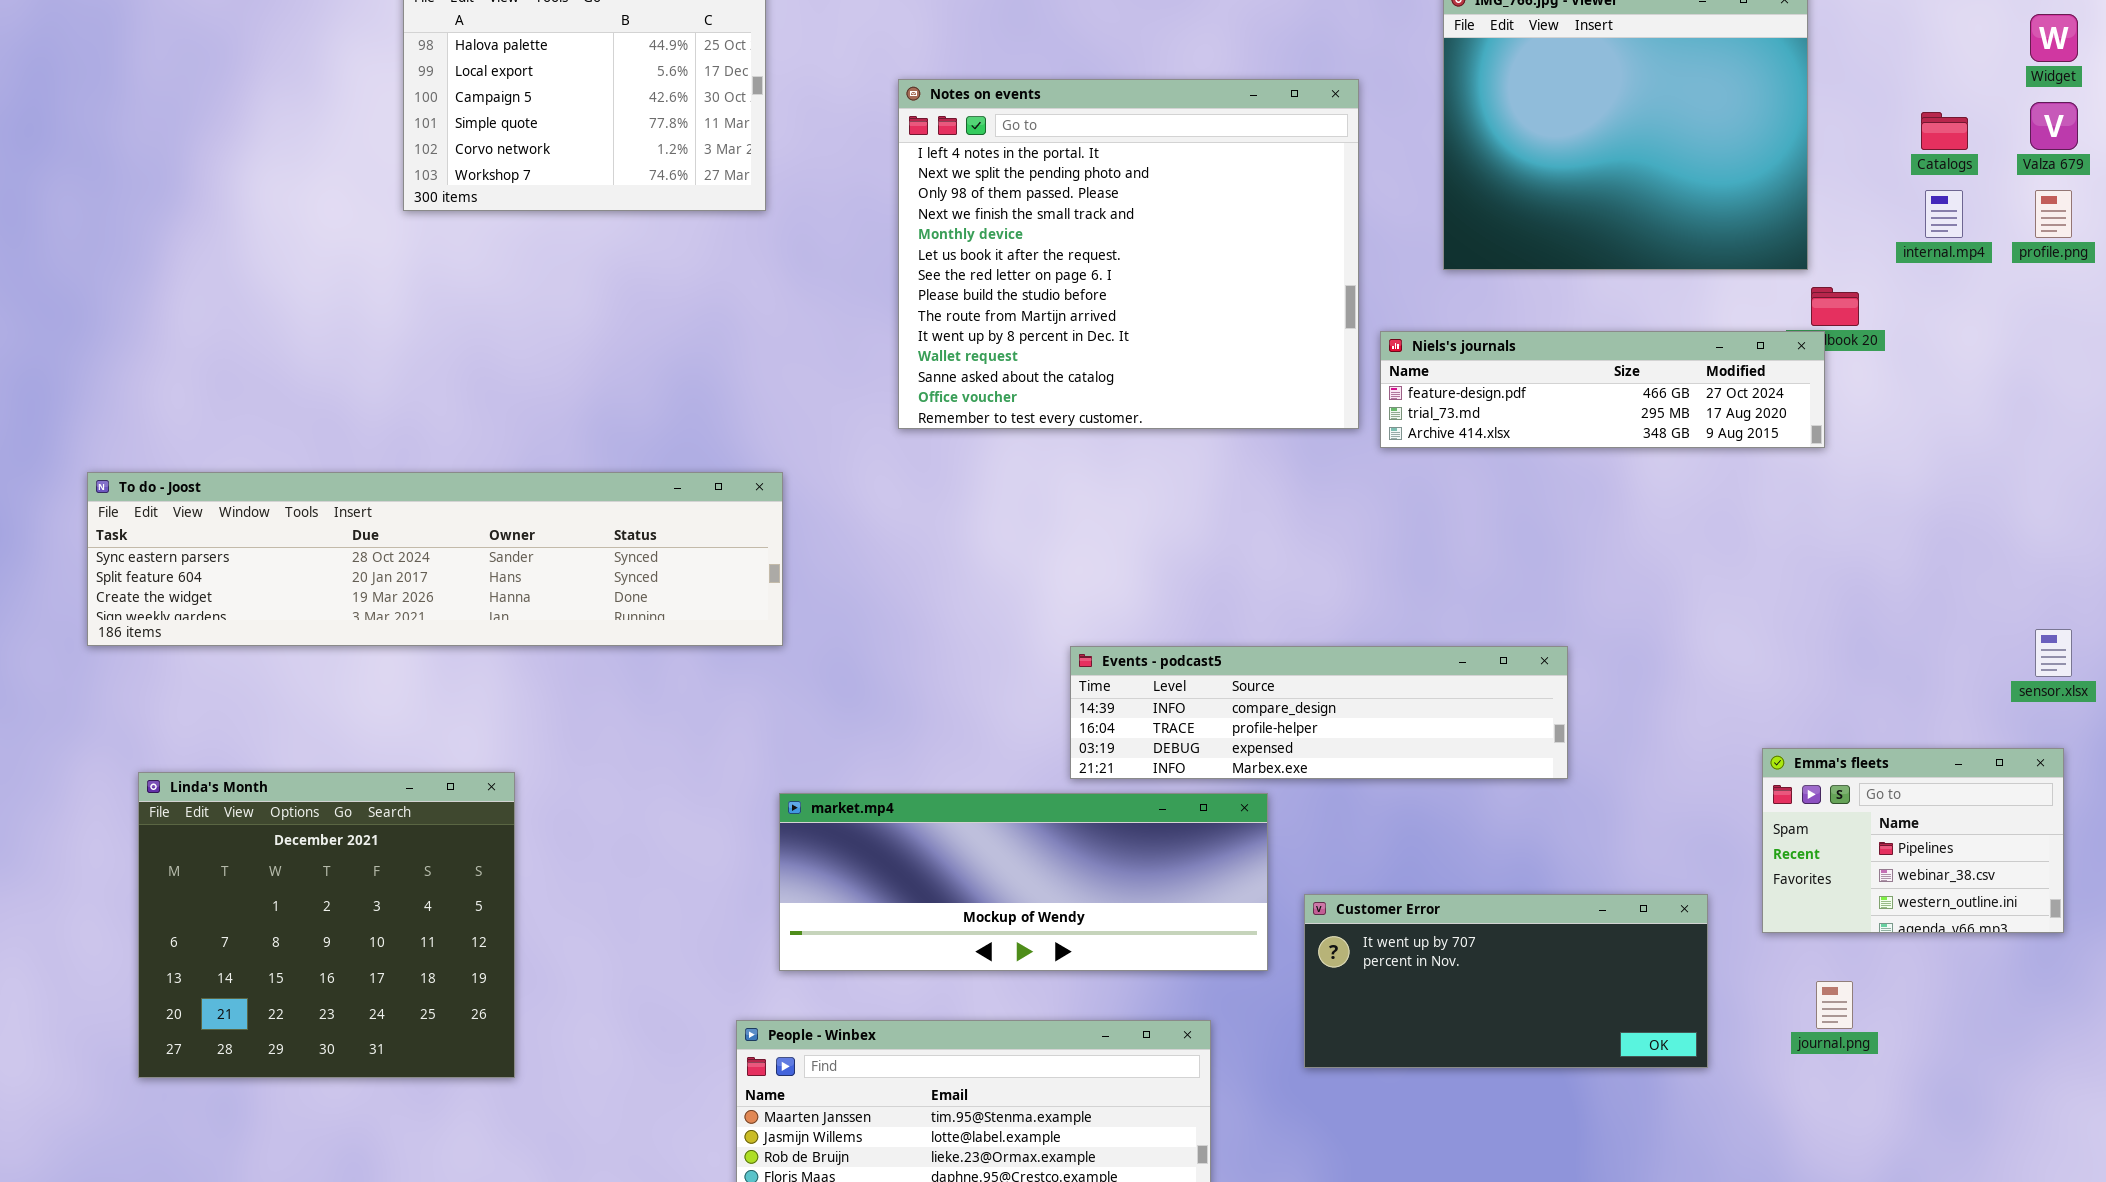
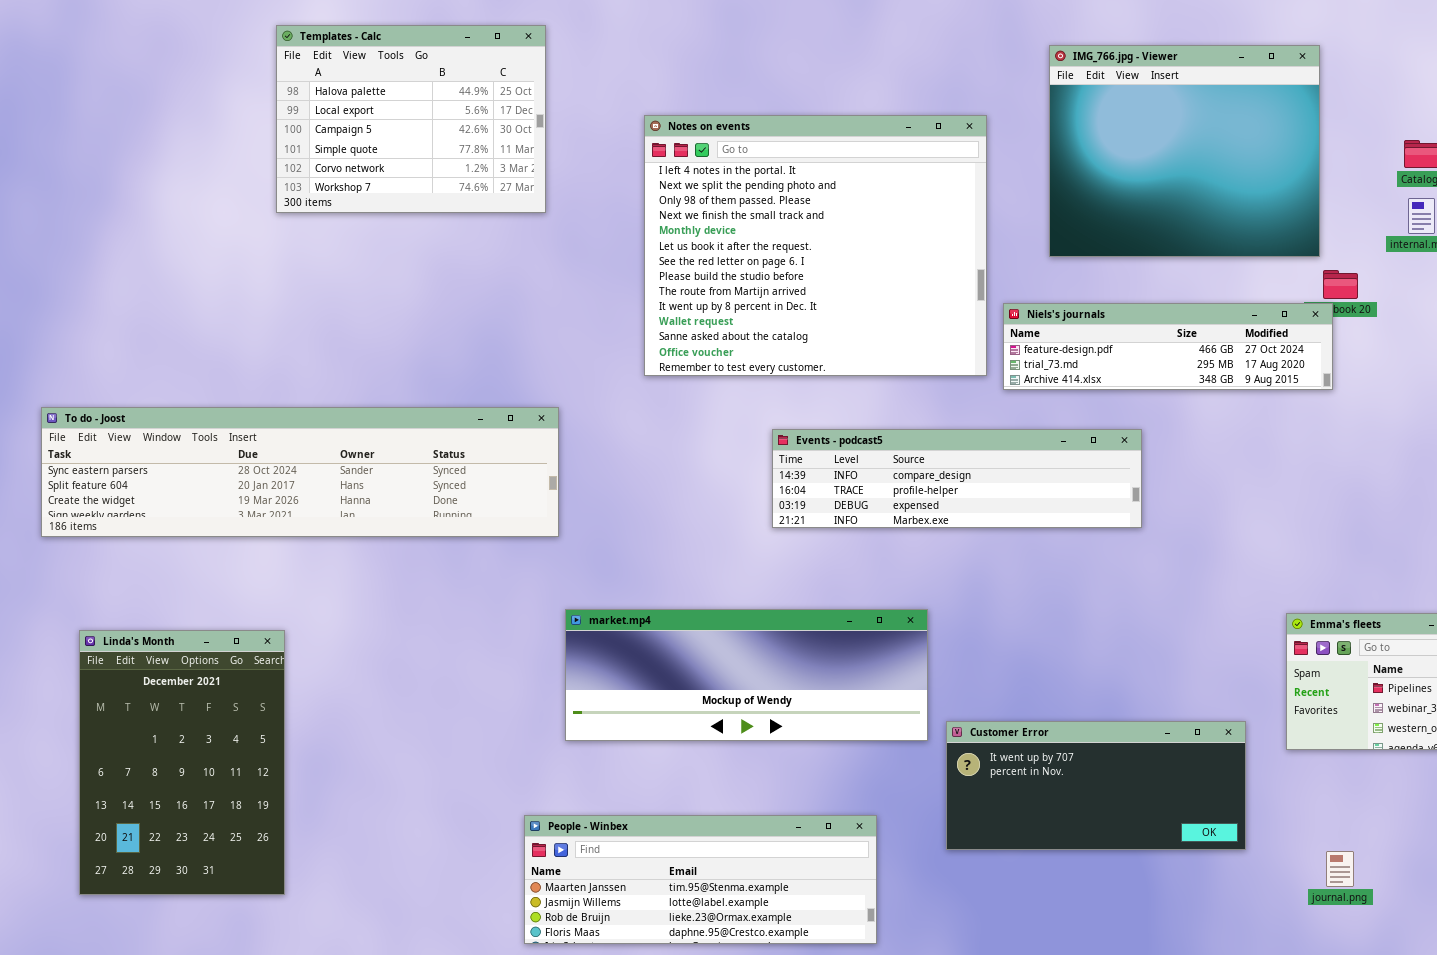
Events - podcast5: [1070,646,1568,779] -> [772,429,1142,528], moved
Linda's Month: [138,772,515,1078] -> [79,630,285,895], resized
market.mp4: [779,793,1268,971] -> [565,609,928,741], moved
journal.png: [1816,981,1853,1029] -> [1326,851,1354,887], moved

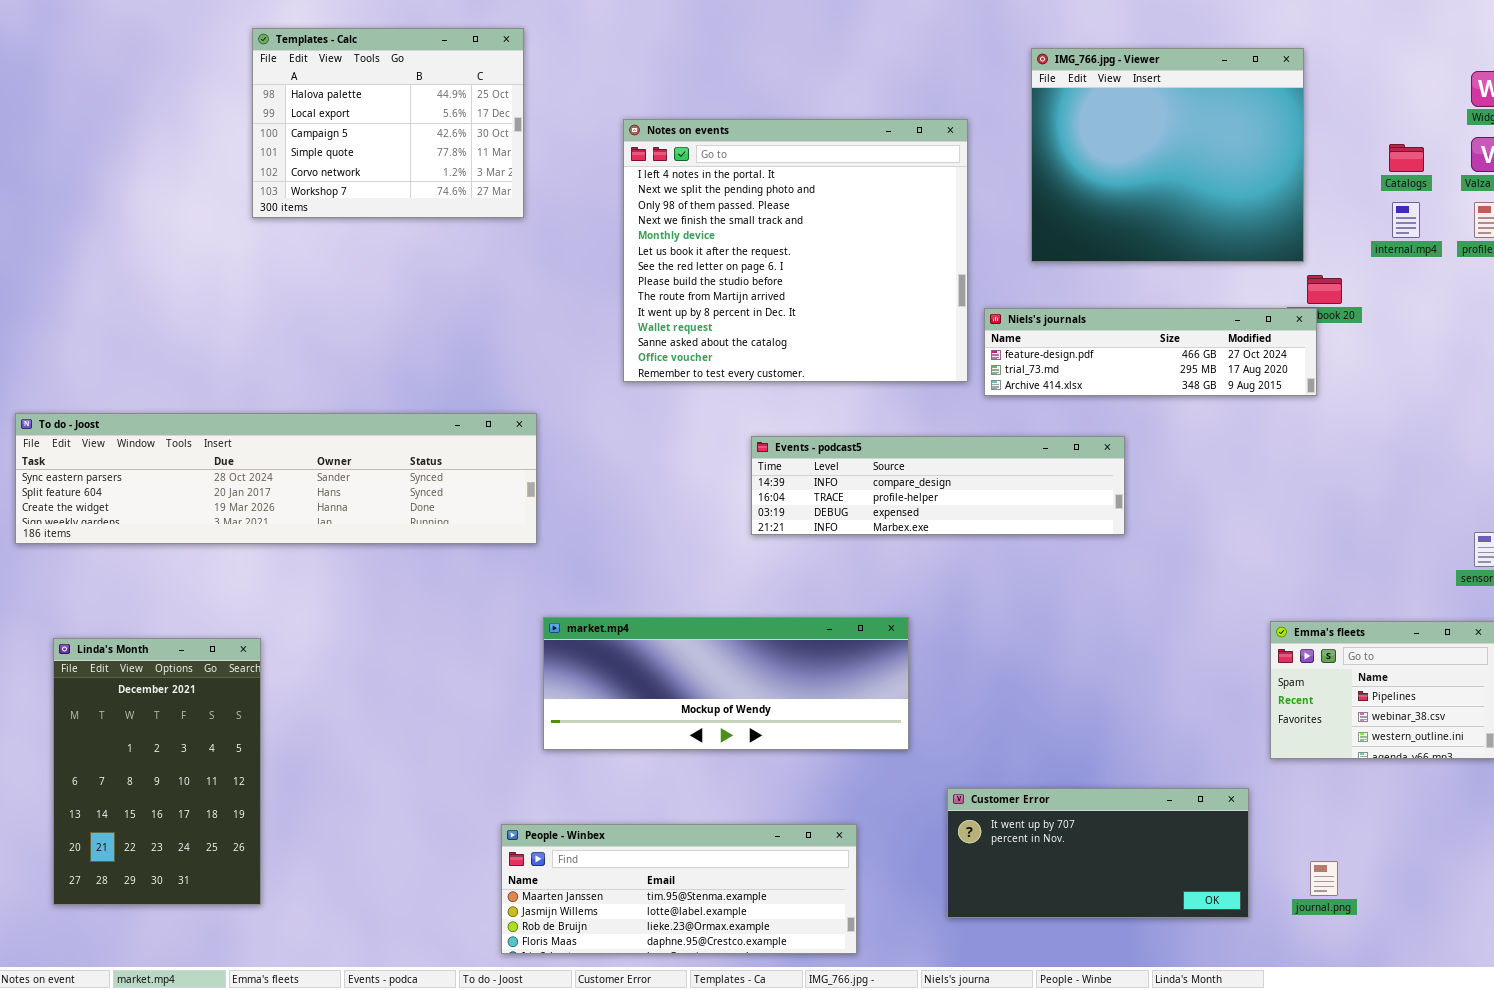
Customer Error: [946,721,1246,850] -> [947,788,1249,918], moved

